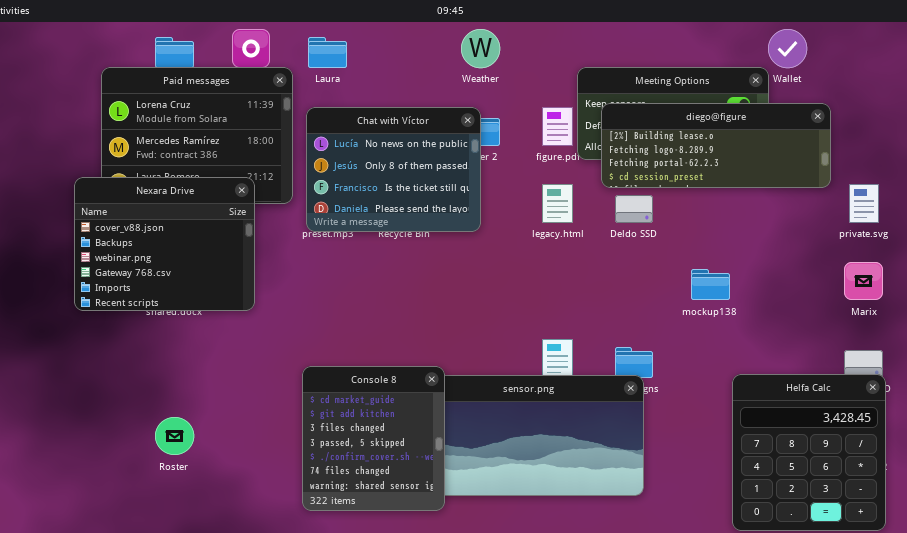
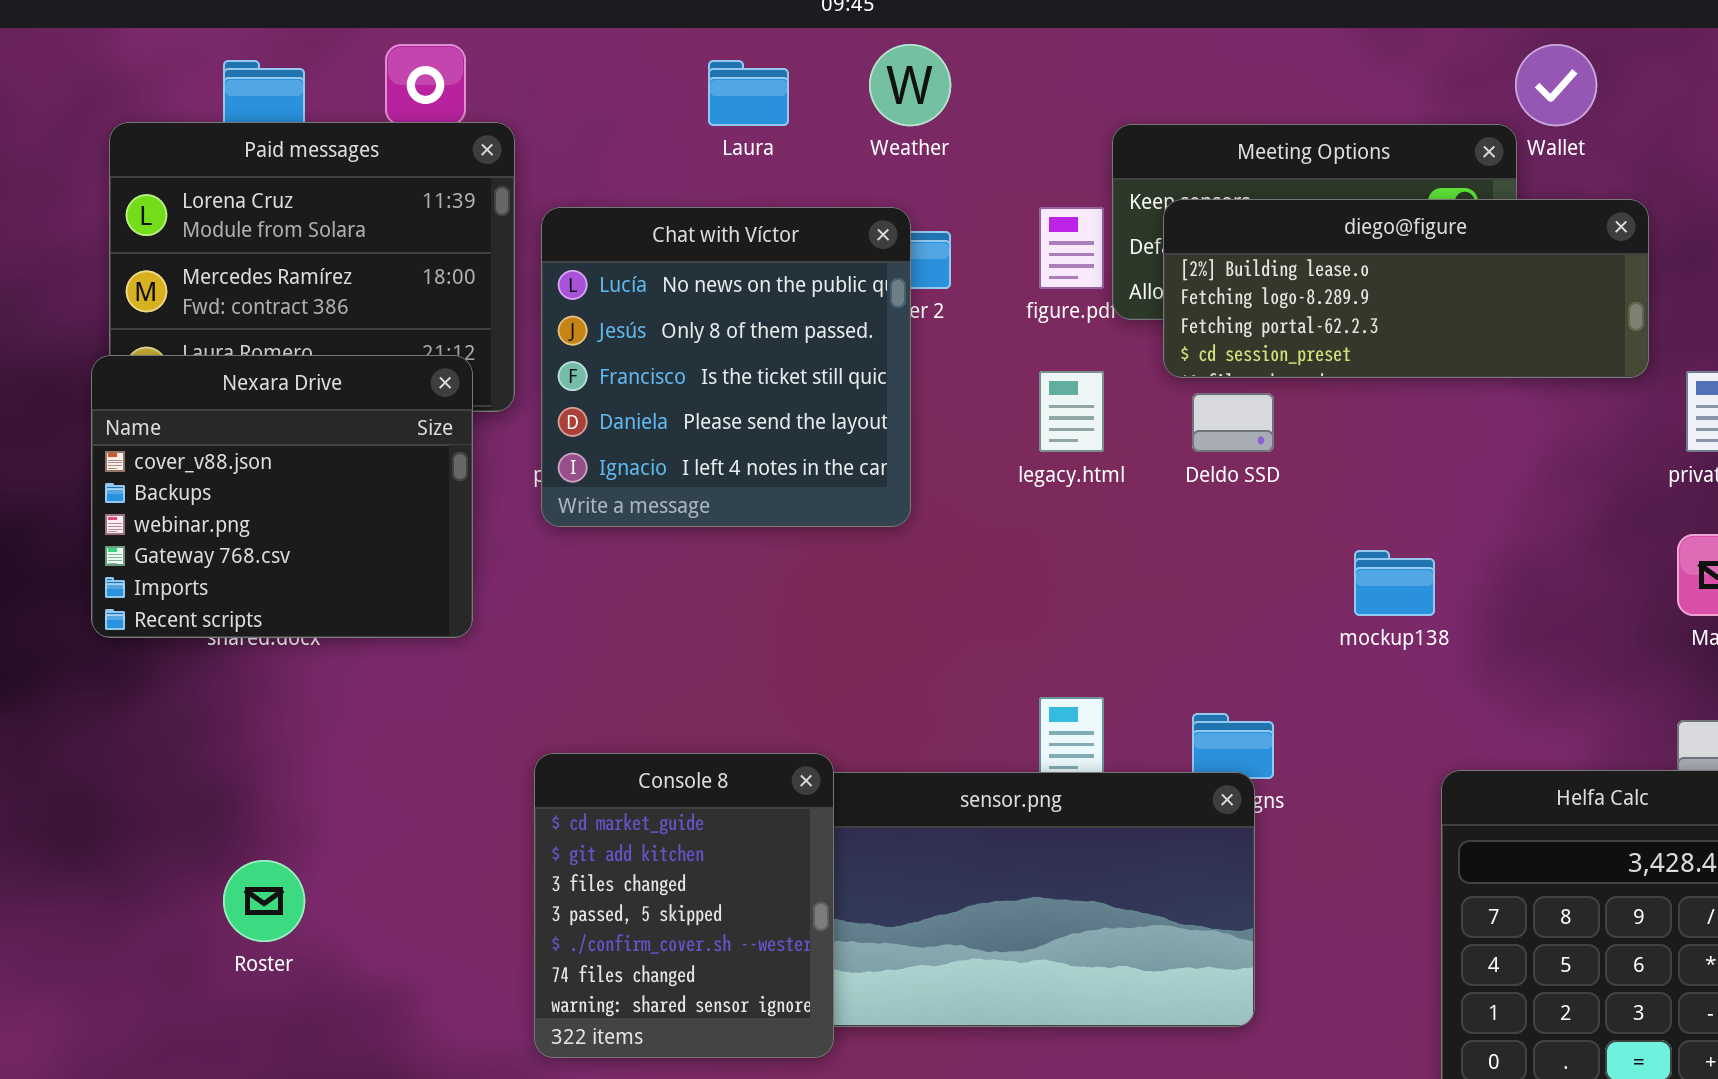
Laura: [308,37,347,68] -> [708,60,789,126], moved
Chat with Víctor: [306,107,481,232] -> [541,207,911,527], resized
Nexara Drive: [74,177,255,311] -> [91,355,473,638], moved

